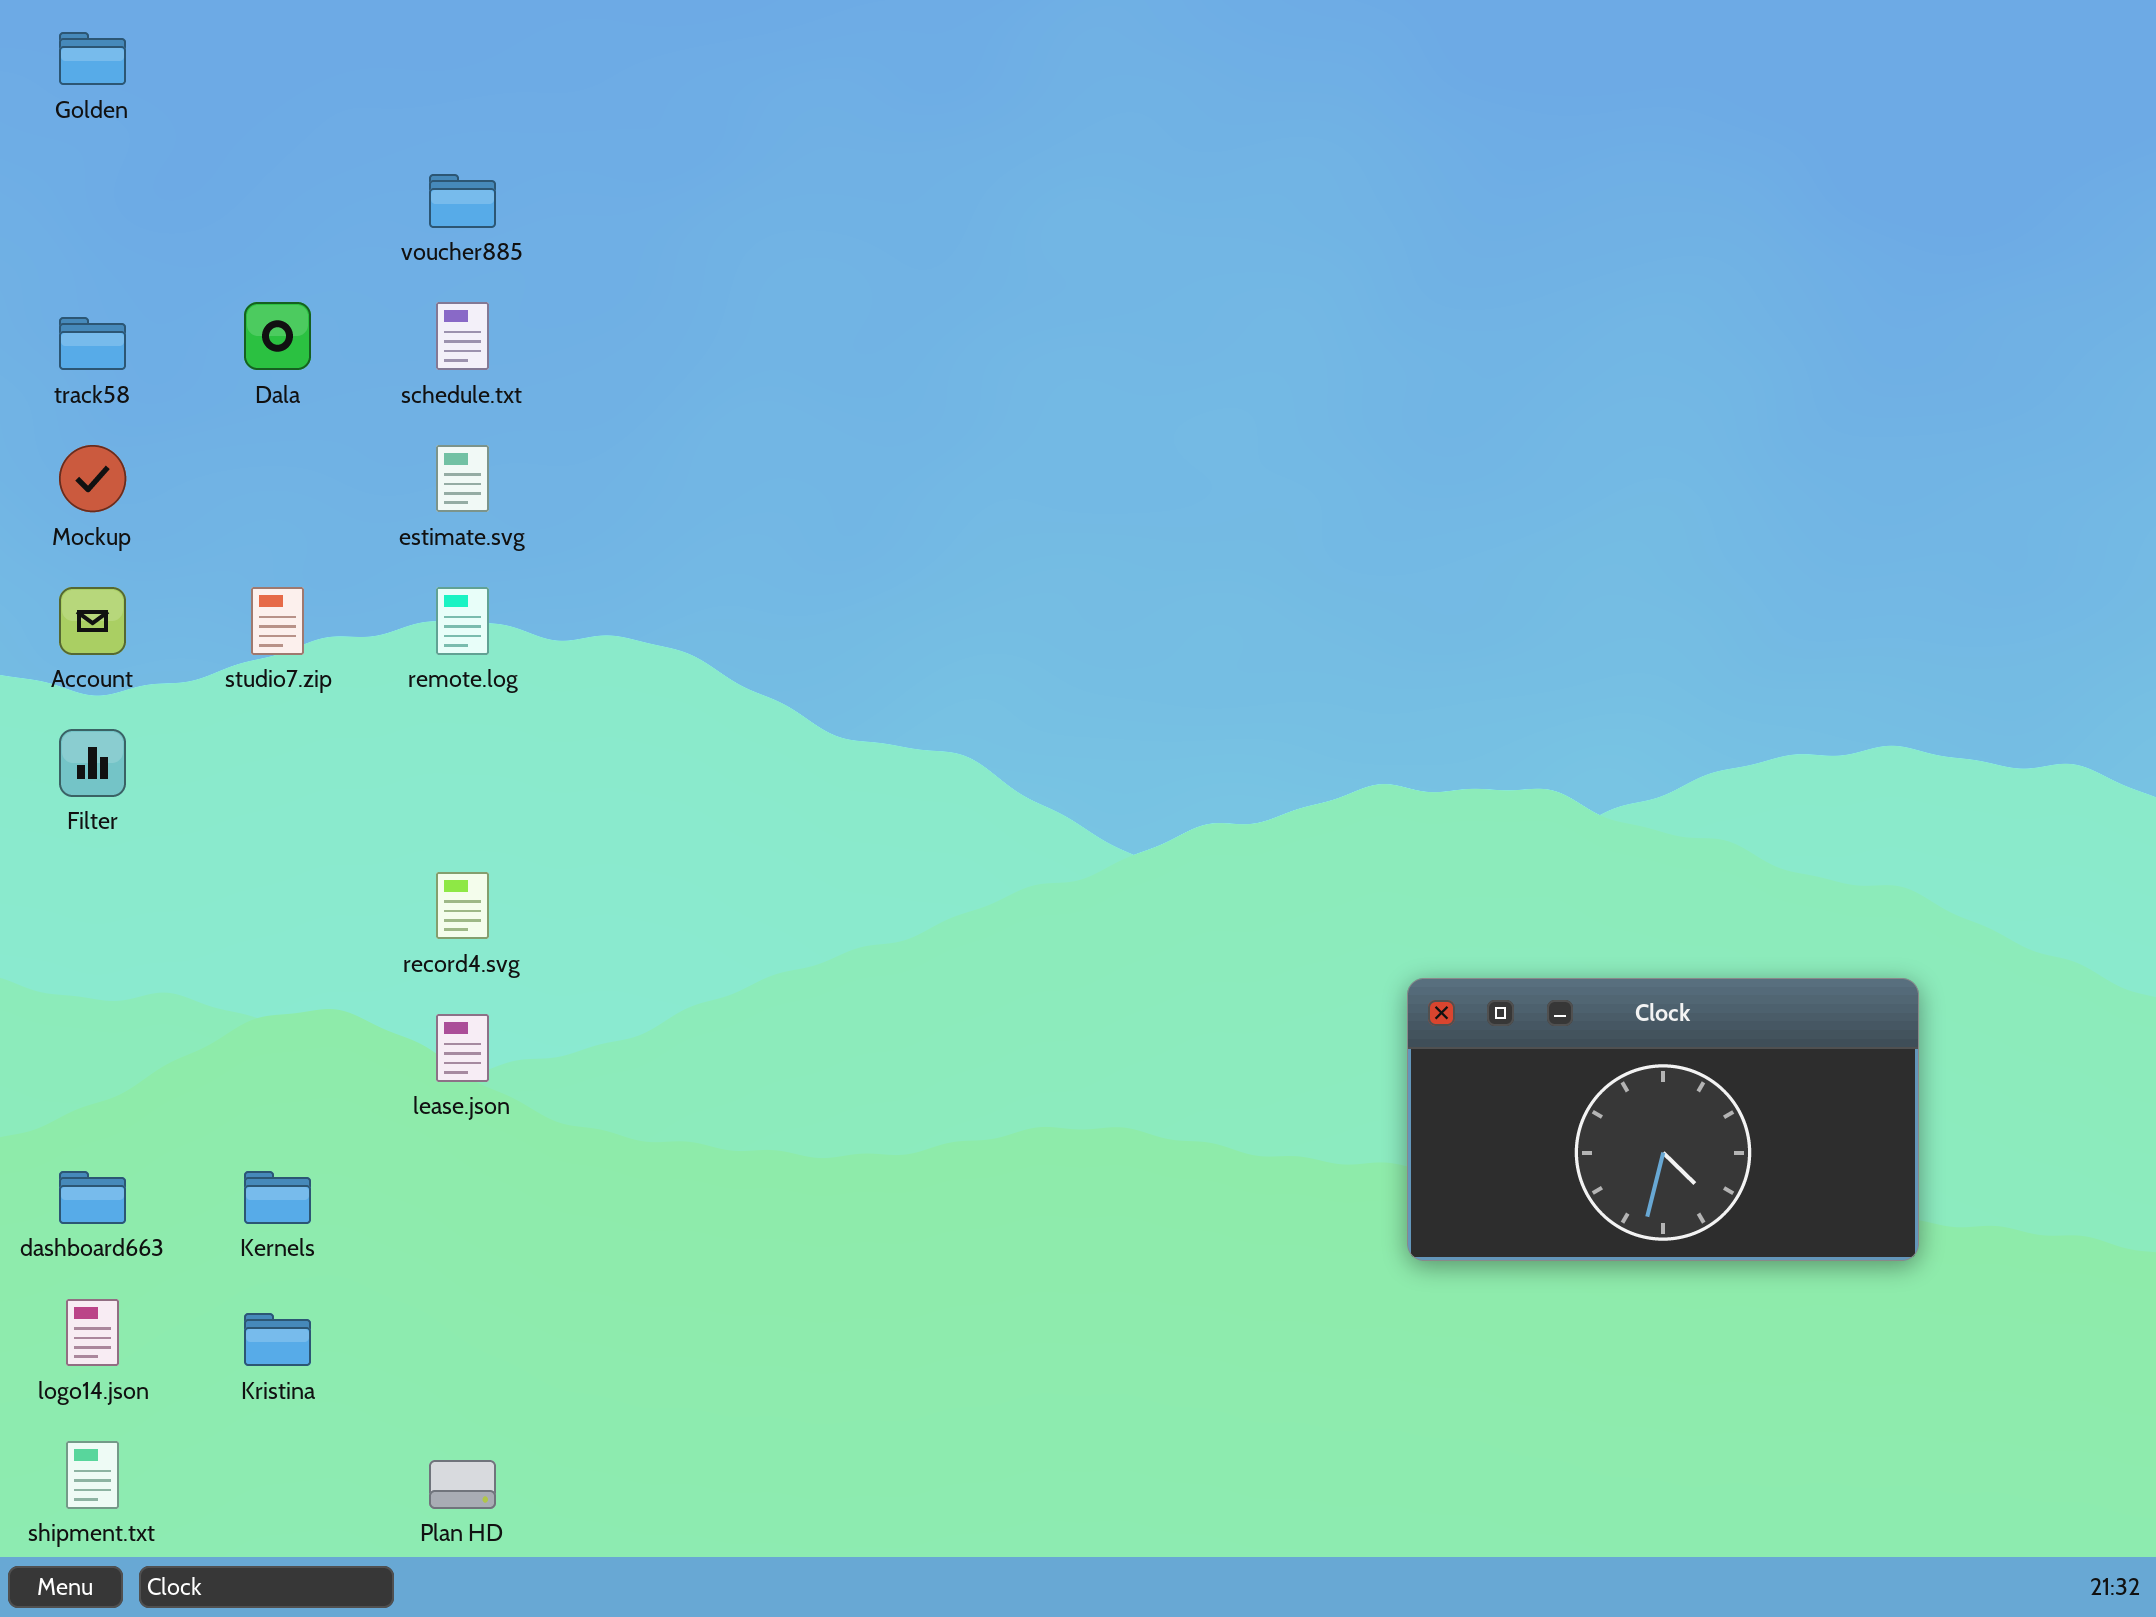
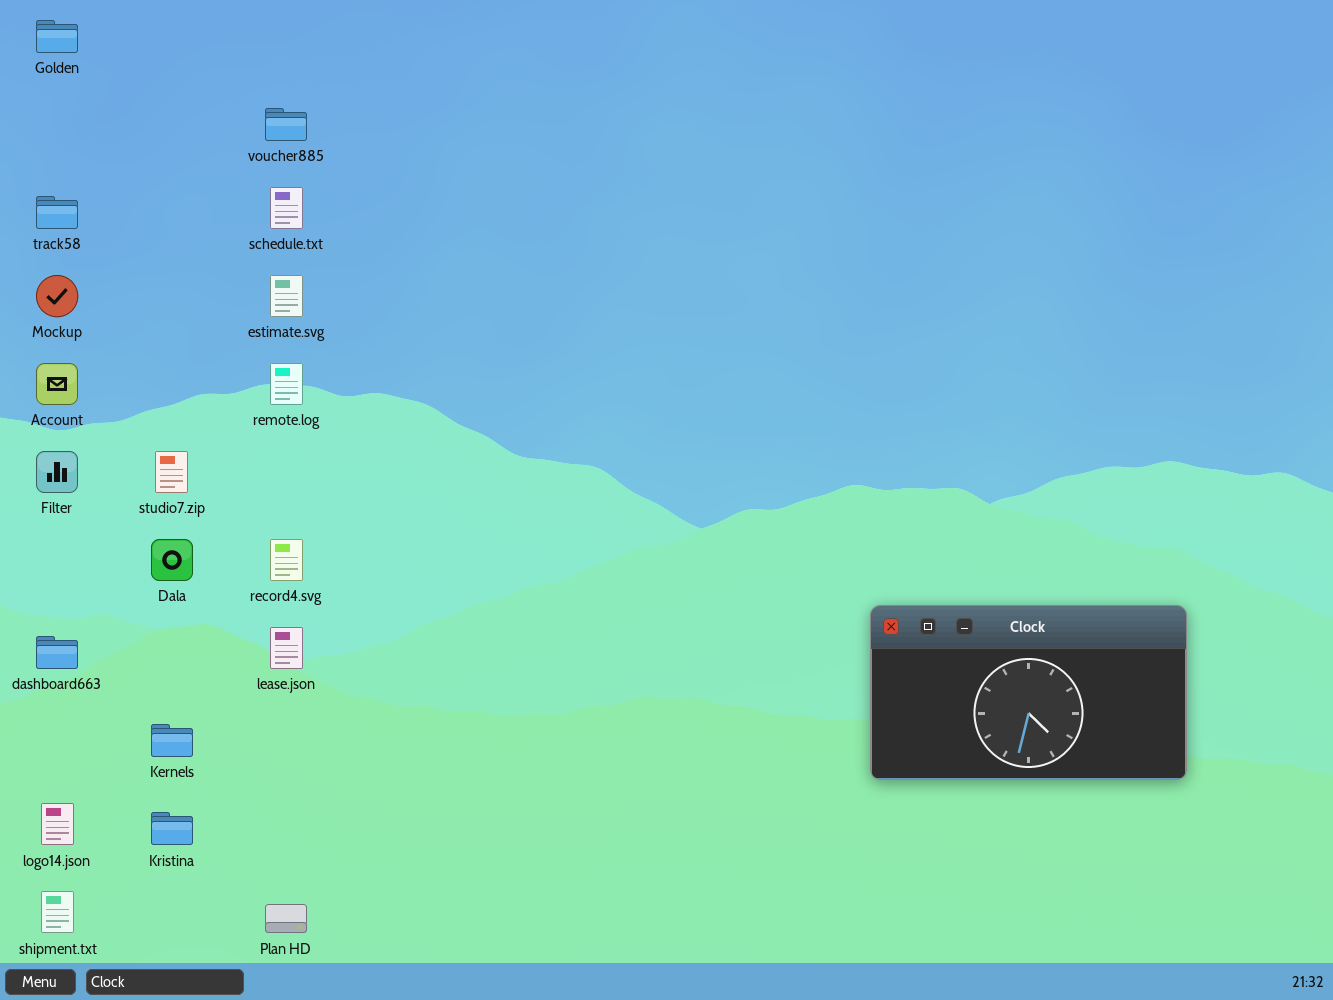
Dala: [244,302,311,370] -> [151,539,193,581], moved
studio7.zip: [251,587,304,655] -> [155,451,188,493], moved
dashboard663: [59,1171,126,1224] -> [36,636,78,669], moved

